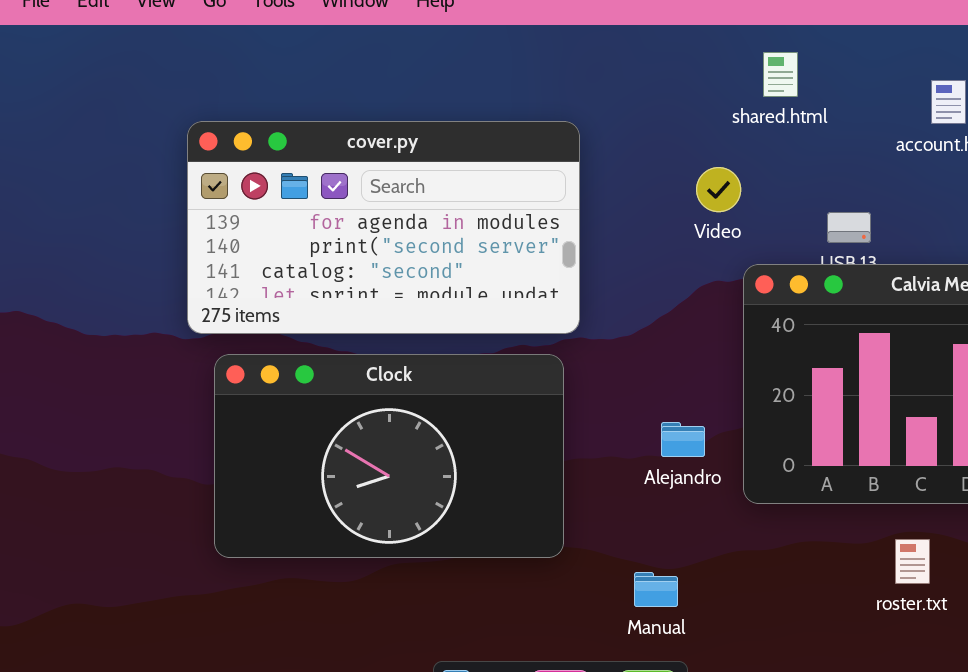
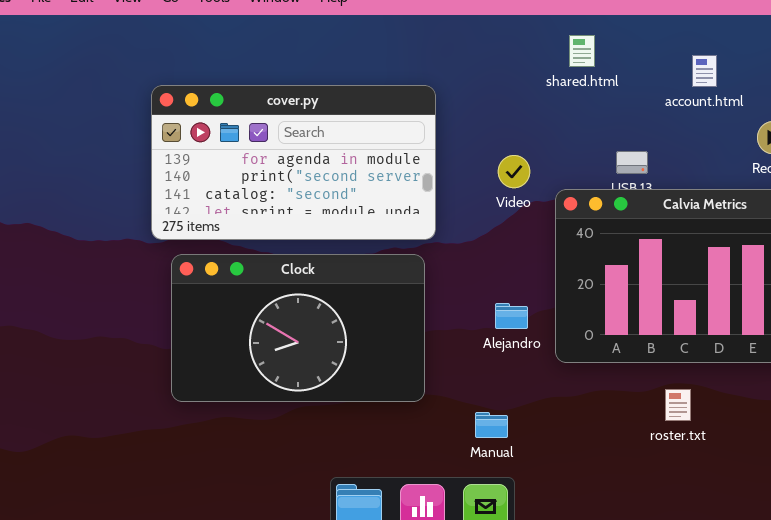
Video: [696,167,741,212] -> [498,155,530,188], moved

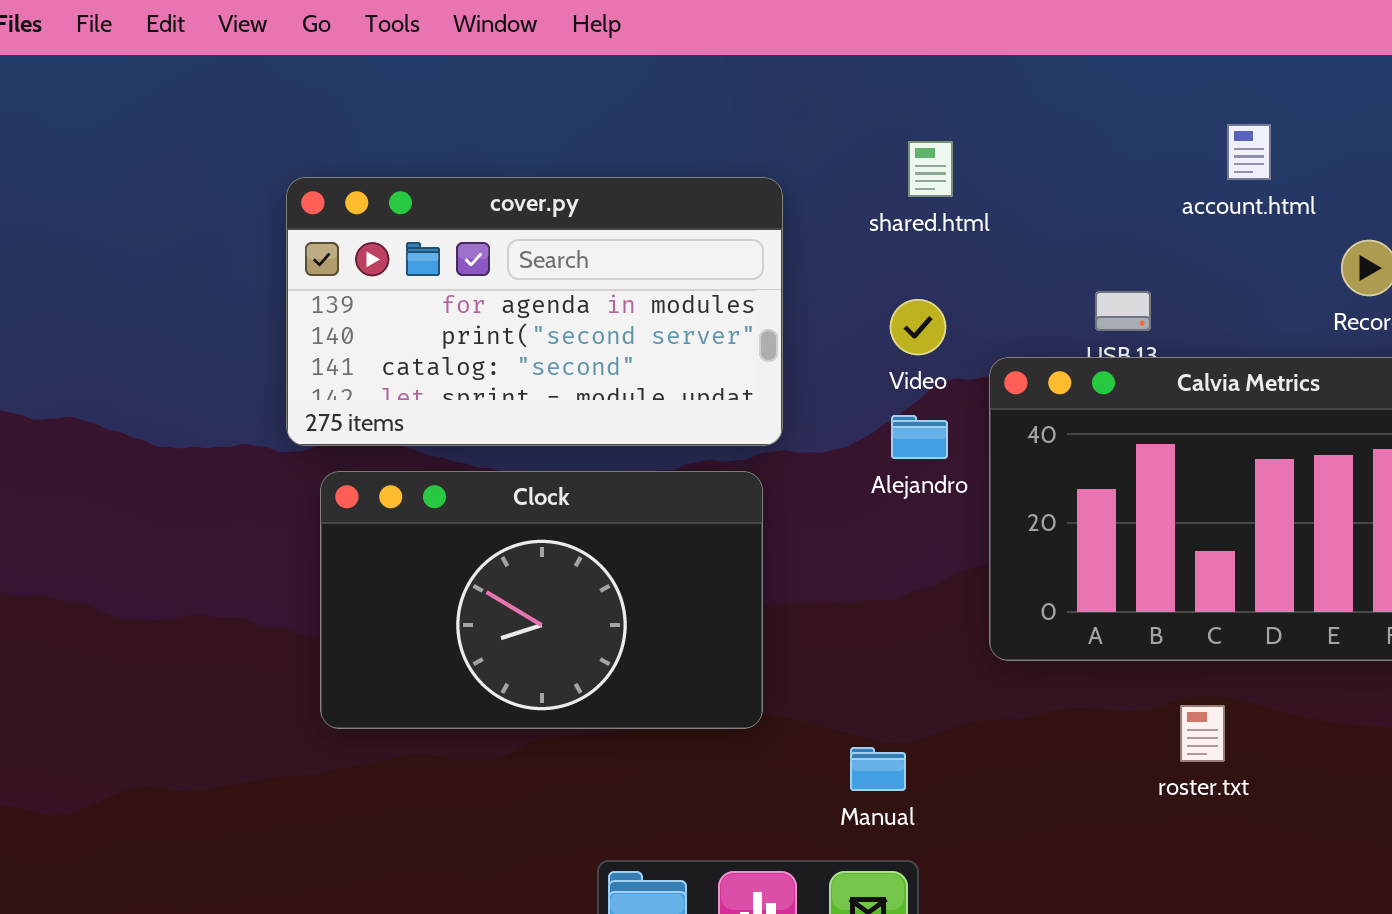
shared.html: [569,35,595,67] -> [908,141,953,197], moved
Alejandro: [495,303,528,329] -> [891,415,948,459], moved

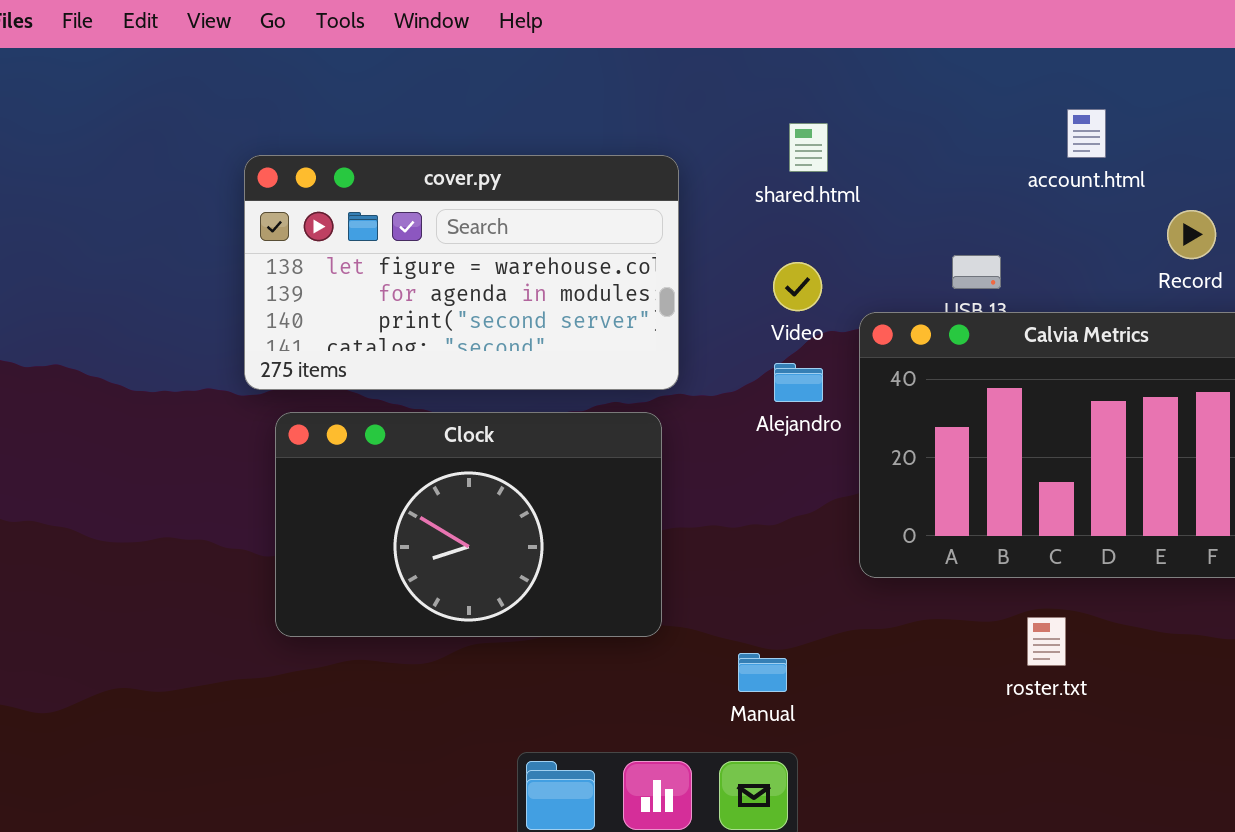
cover.py: [286,177,783,446] -> [244,155,679,390], scrolled up 1 row

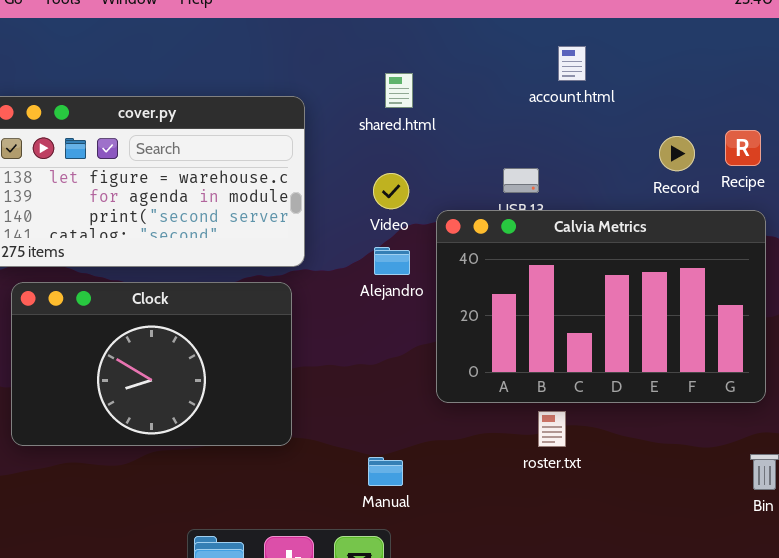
account.html: [1067,109,1106,158] -> [558,46,586,81], moved
roster.txt: [1027,617,1066,666] -> [538,411,566,447], moved
Manual: [738,653,787,692] -> [368,457,403,486], moved

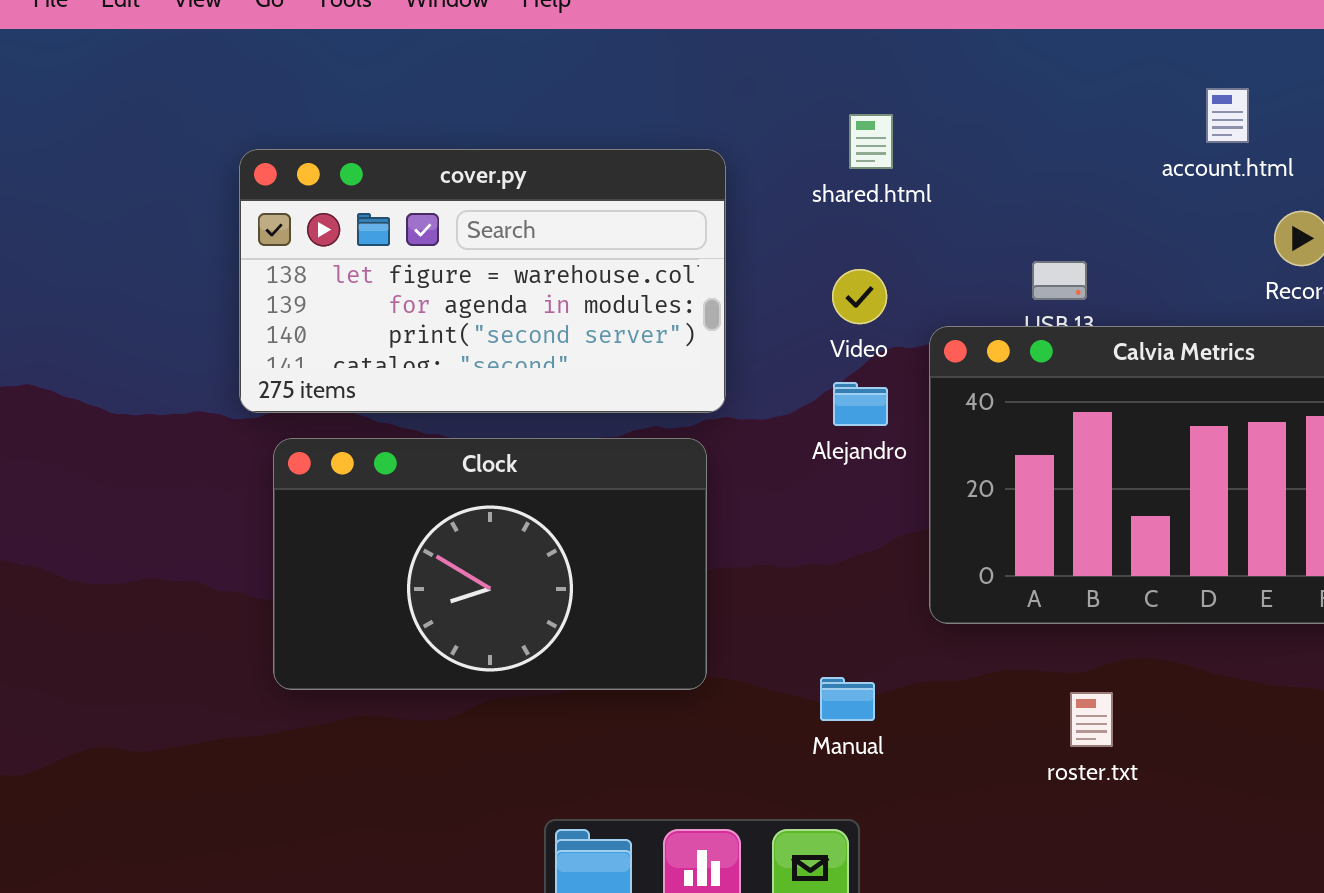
account.html: [558,46,586,81] -> [1206,88,1249,143], moved
roster.txt: [538,411,566,447] -> [1070,692,1113,747], moved
Manual: [368,457,403,486] -> [820,677,875,721], moved

